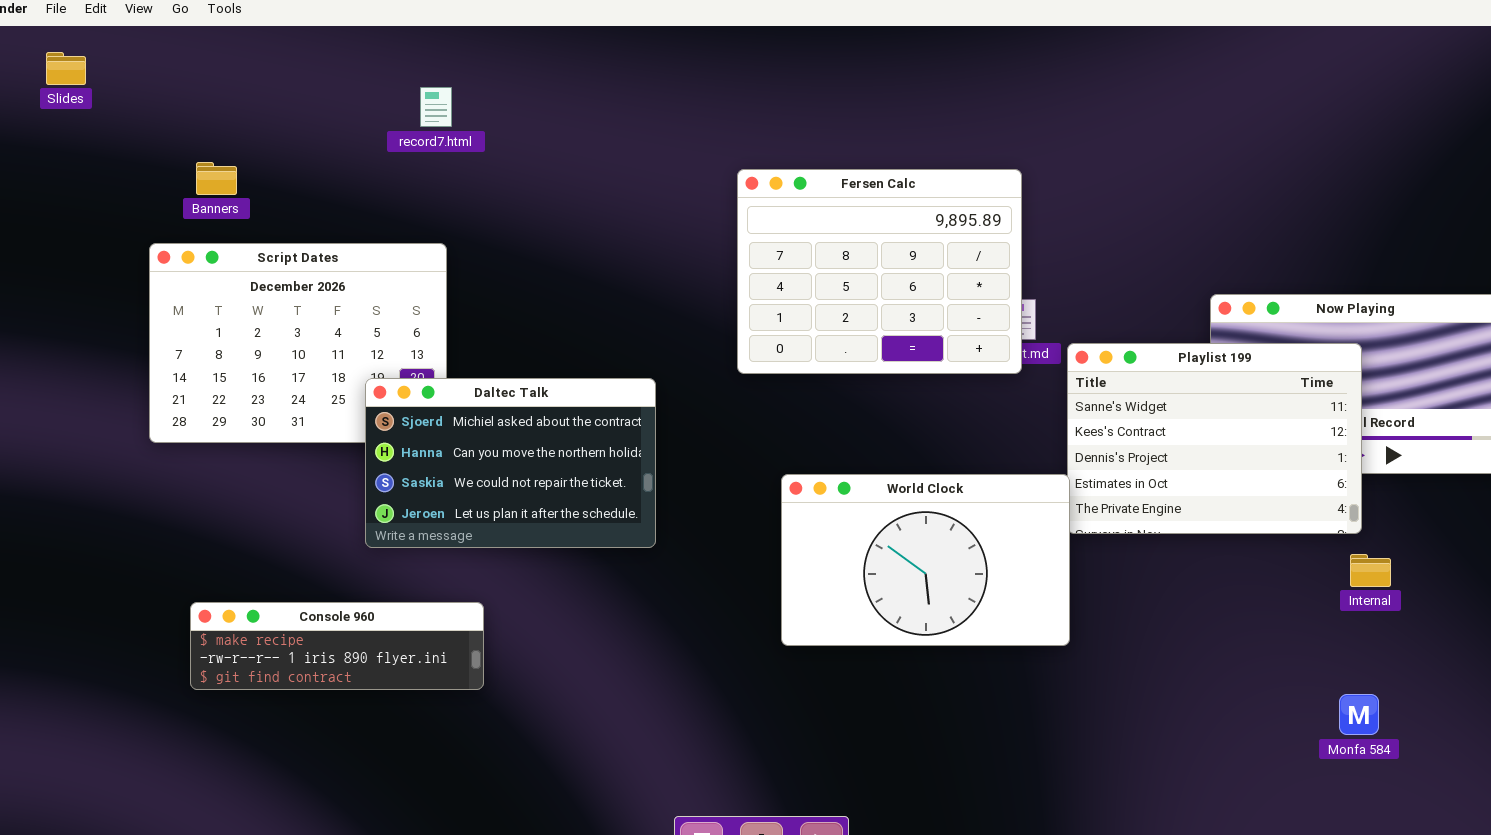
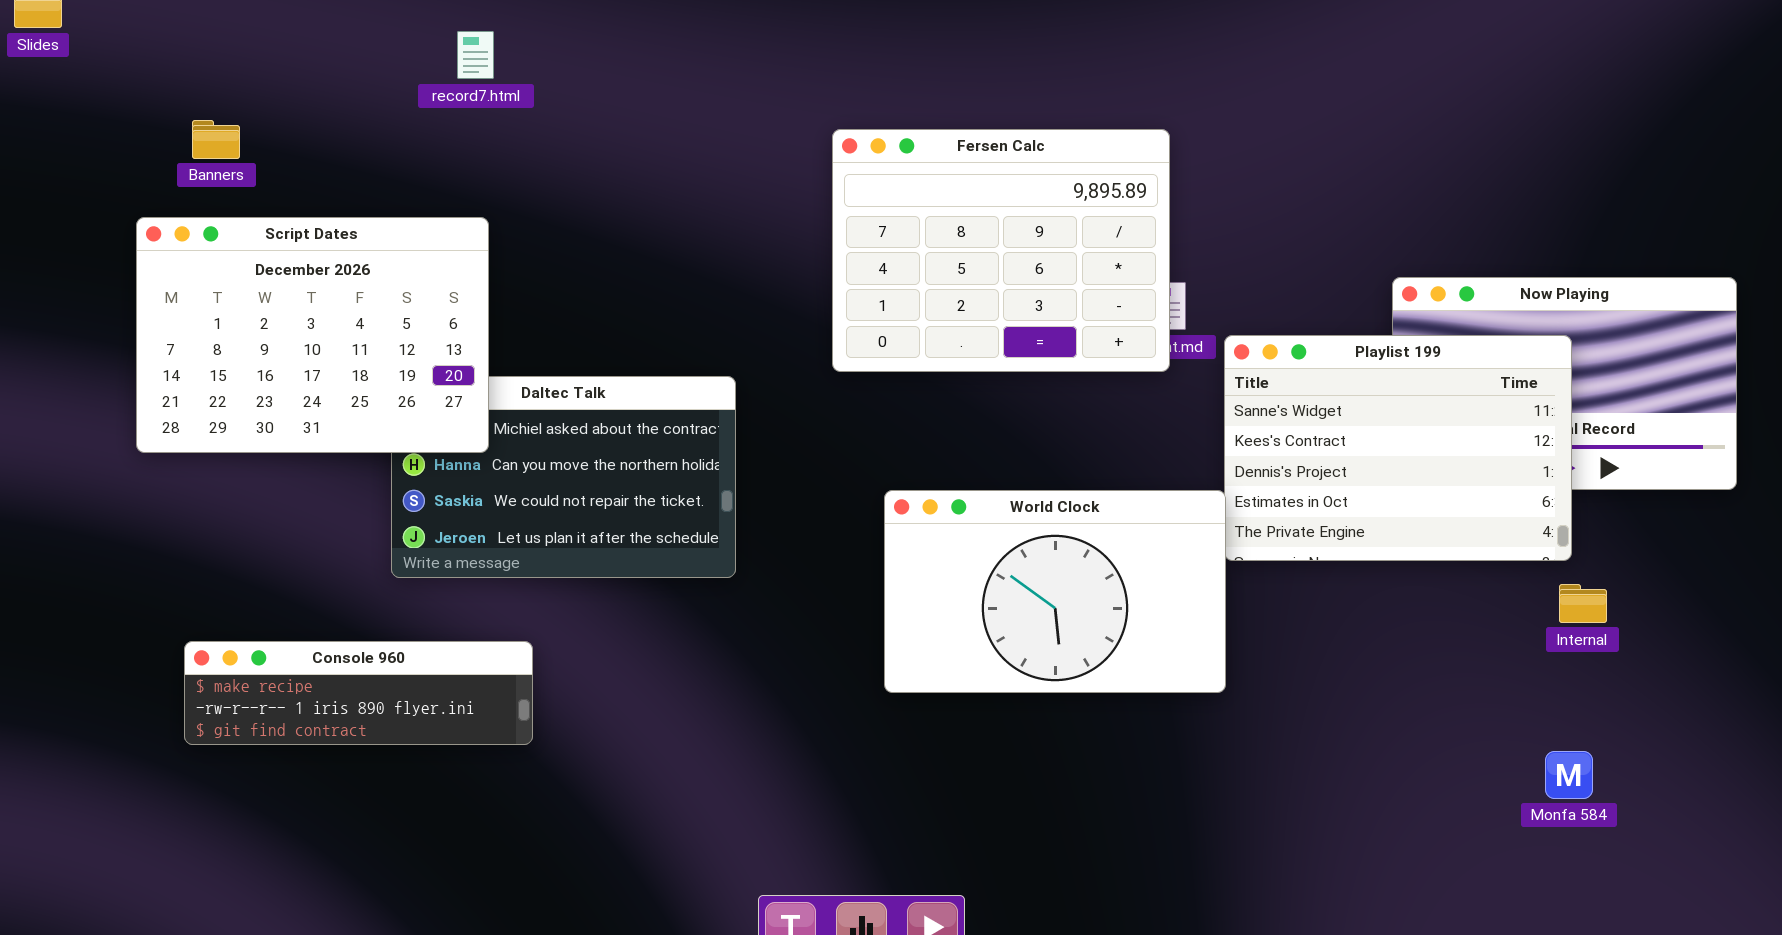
Script Dates: [149,243,447,443] -> [136,217,489,453], raised

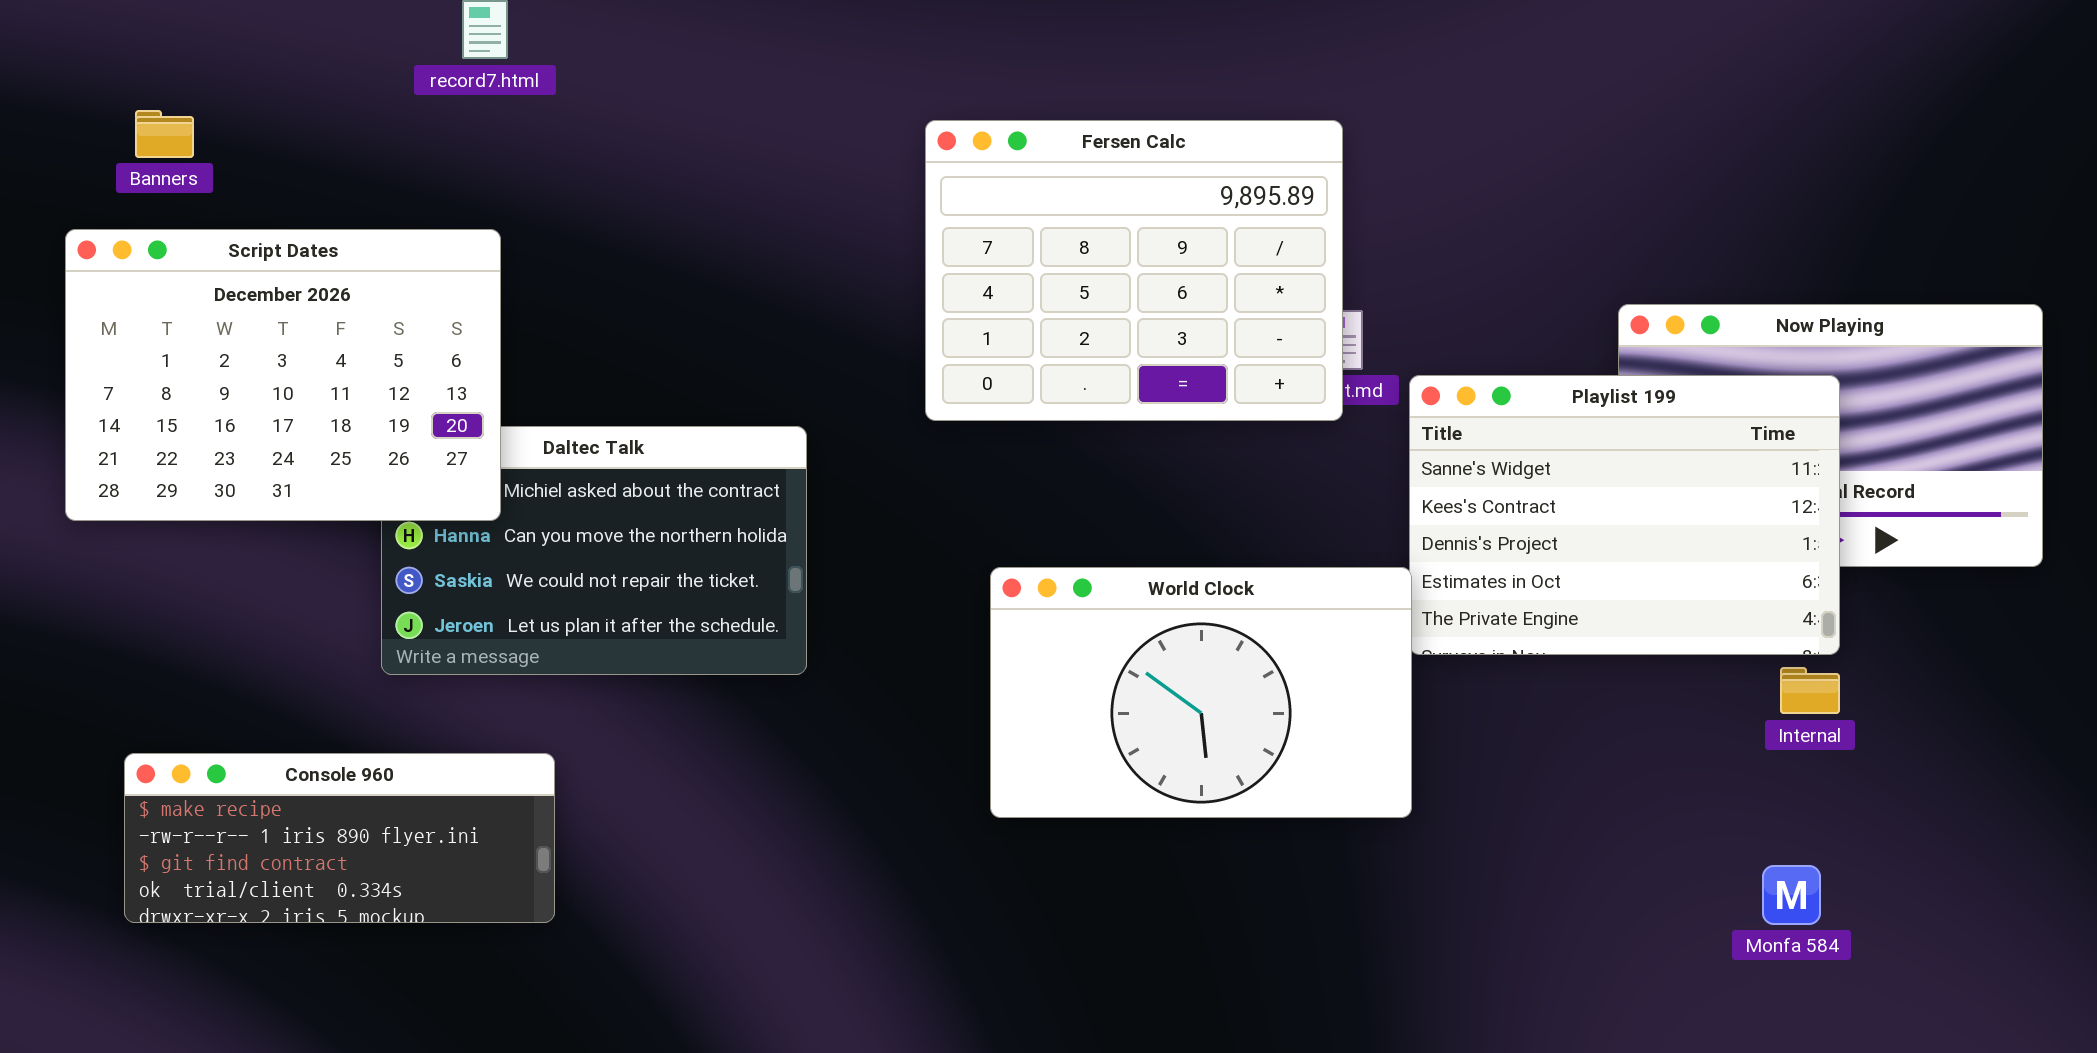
Internal: [1559,584,1607,623] -> [1780,667,1840,714], moved
Console 960: [184,641,533,745] -> [124,753,555,923], resized
Monfa 584: [1545,751,1593,799] -> [1762,865,1821,925], moved

